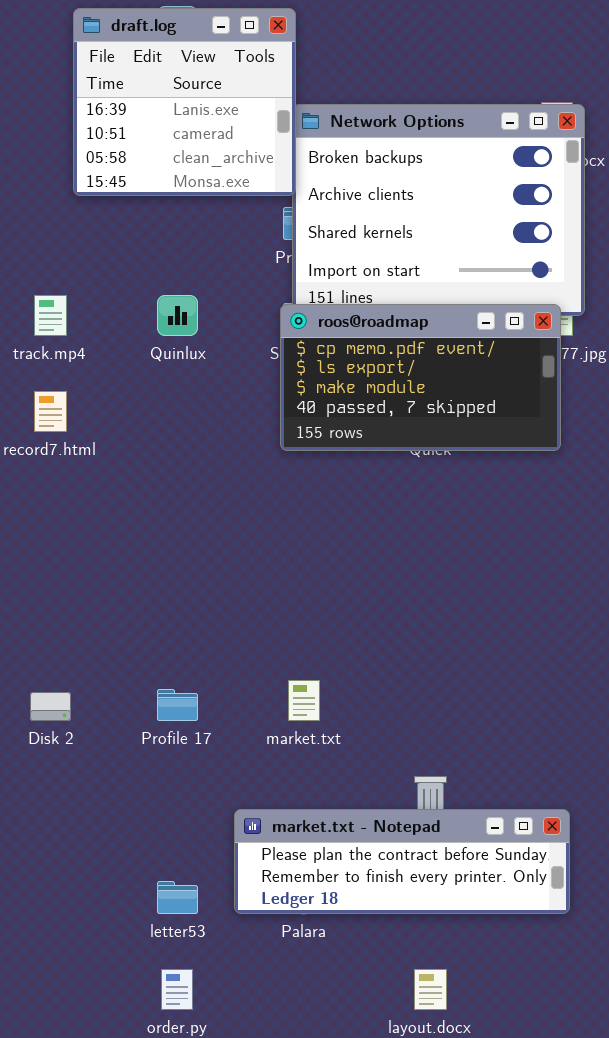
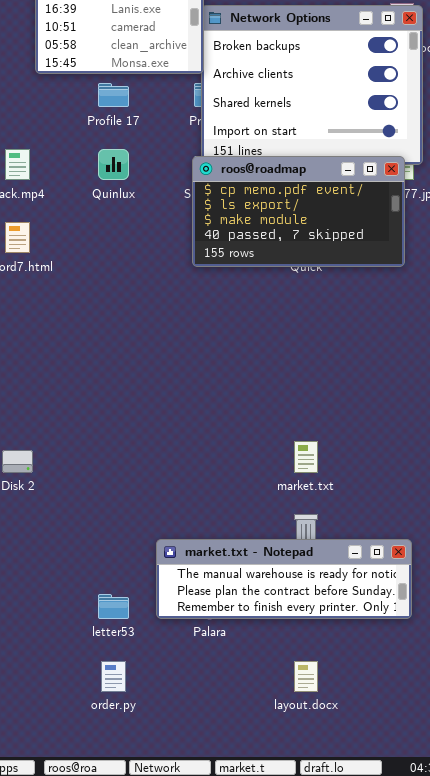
market.txt: [288,680,320,721] -> [294,441,318,473], moved
Profile 17: [157,689,198,721] -> [98,83,129,107], moved
market.txt - Notepad: [234,809,570,914] -> [156,539,412,619], scrolled up 1 row

